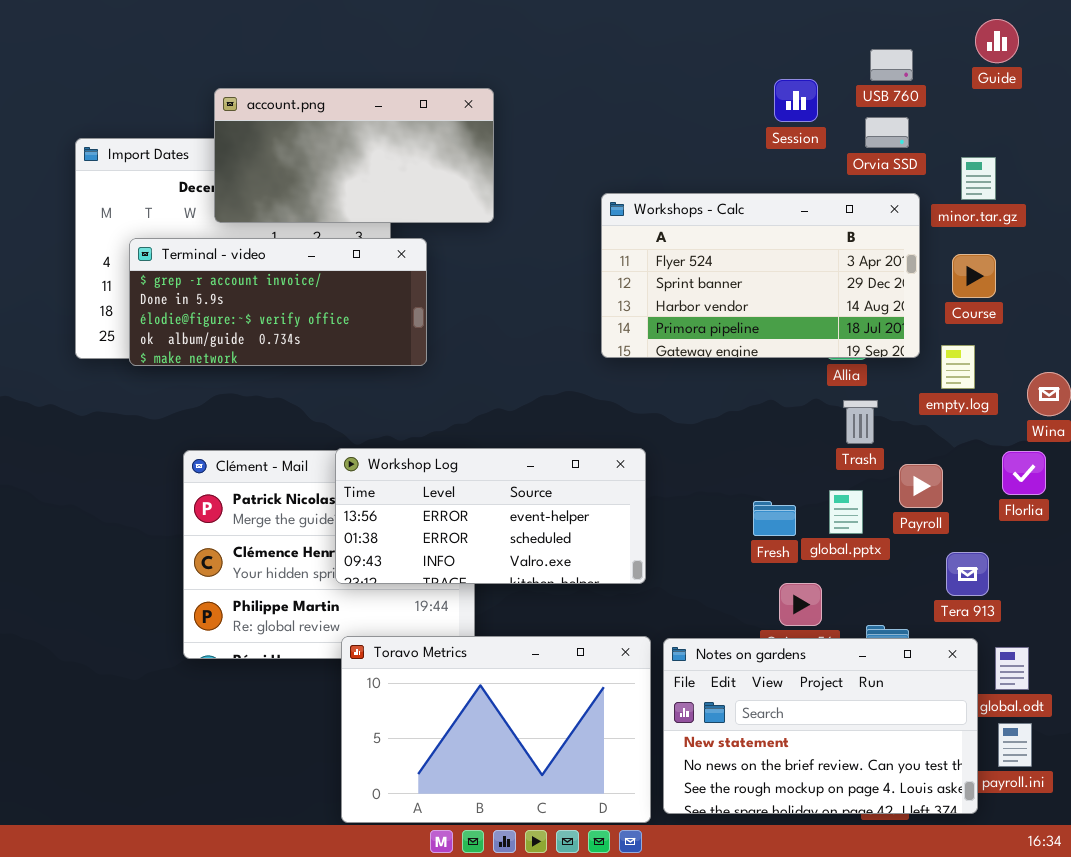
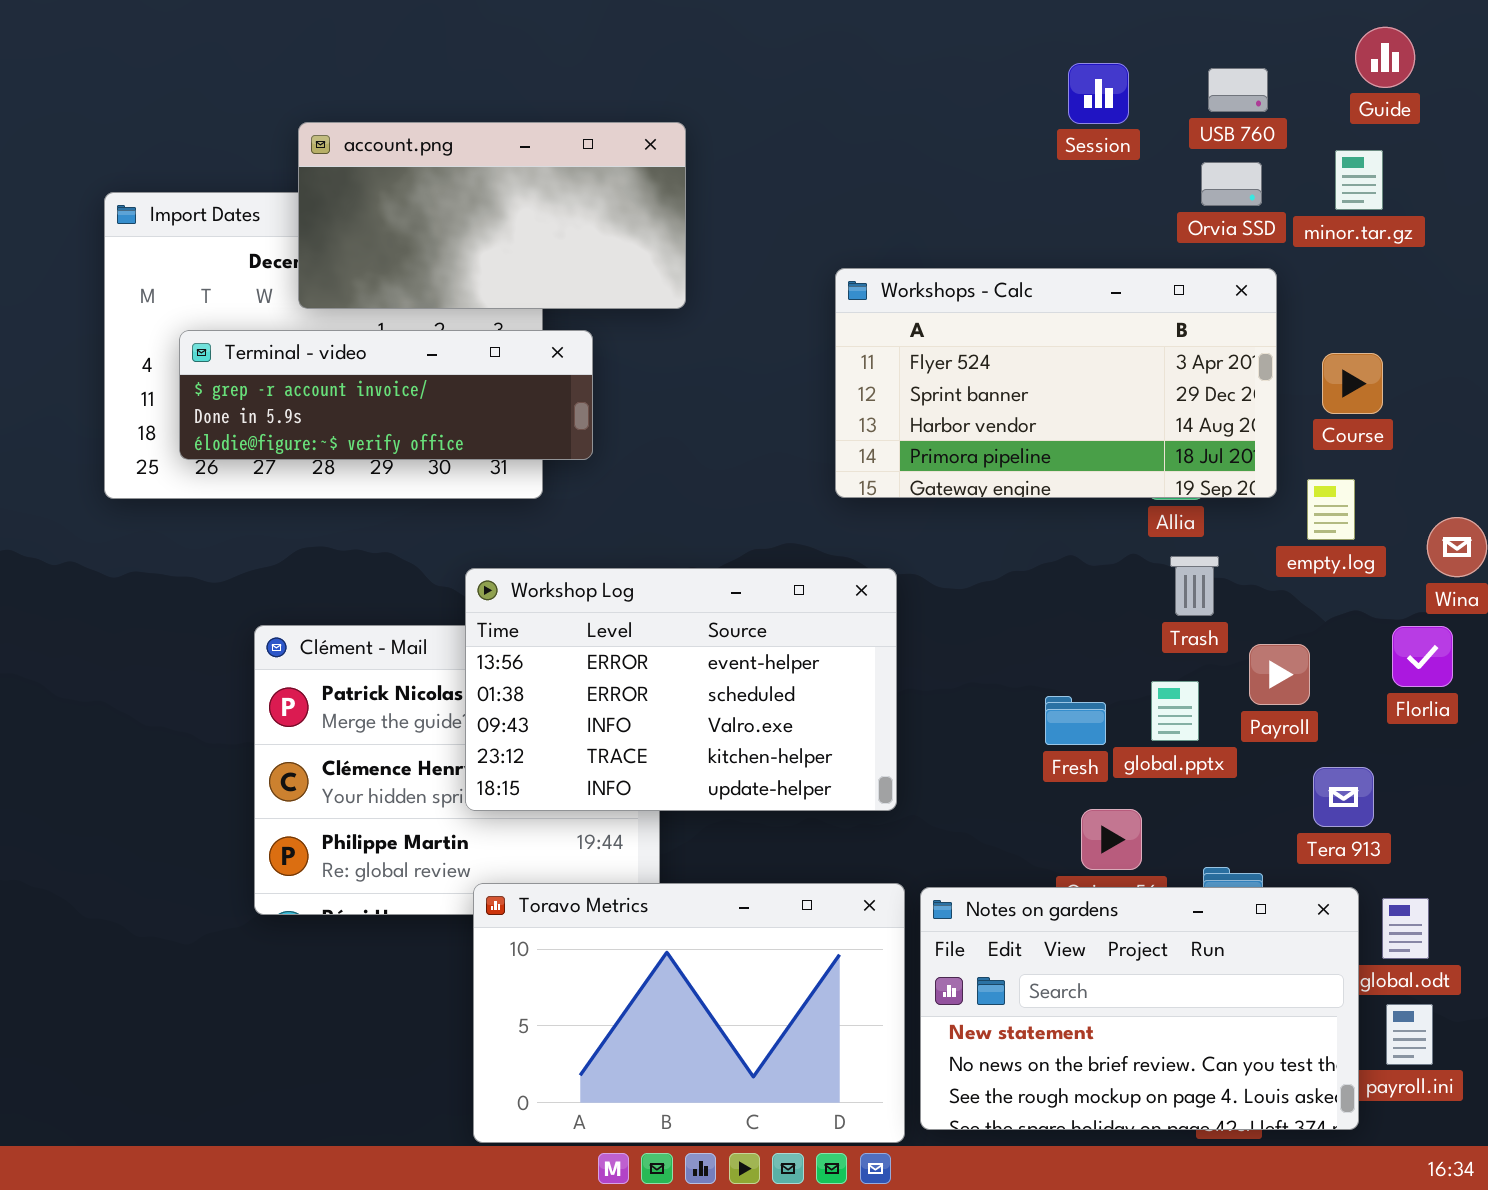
Session: [774,79,818,122] -> [1068,63,1129,124], moved
minor.tar.gz: [961,157,996,200] -> [1335,150,1383,210], moved
Terminal - video: [129,238,427,366] -> [179,330,593,460], resized
Workshop Log: [335,448,646,584] -> [465,568,897,811], resized

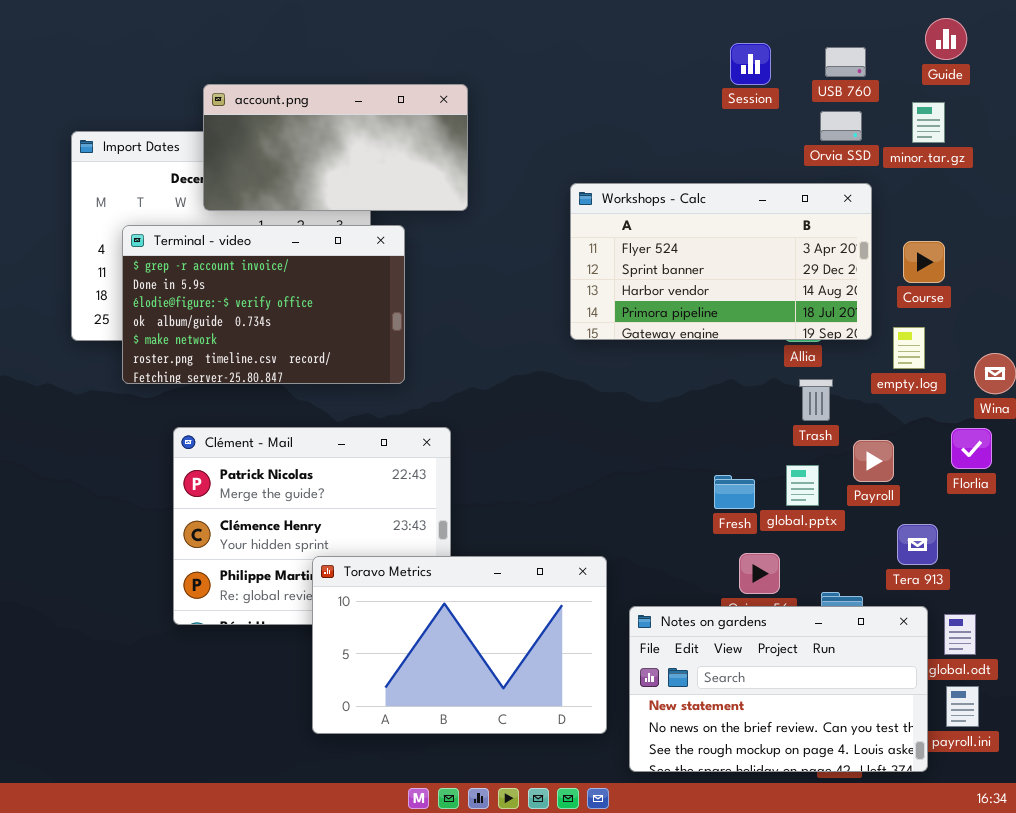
Terminal - video: [179,330,593,460] -> [122,225,405,384], resized
Workshop Log: [465,568,897,811] -> none, closed
Toravo Metrics: [473,883,905,1143] -> [312,556,607,734], moved

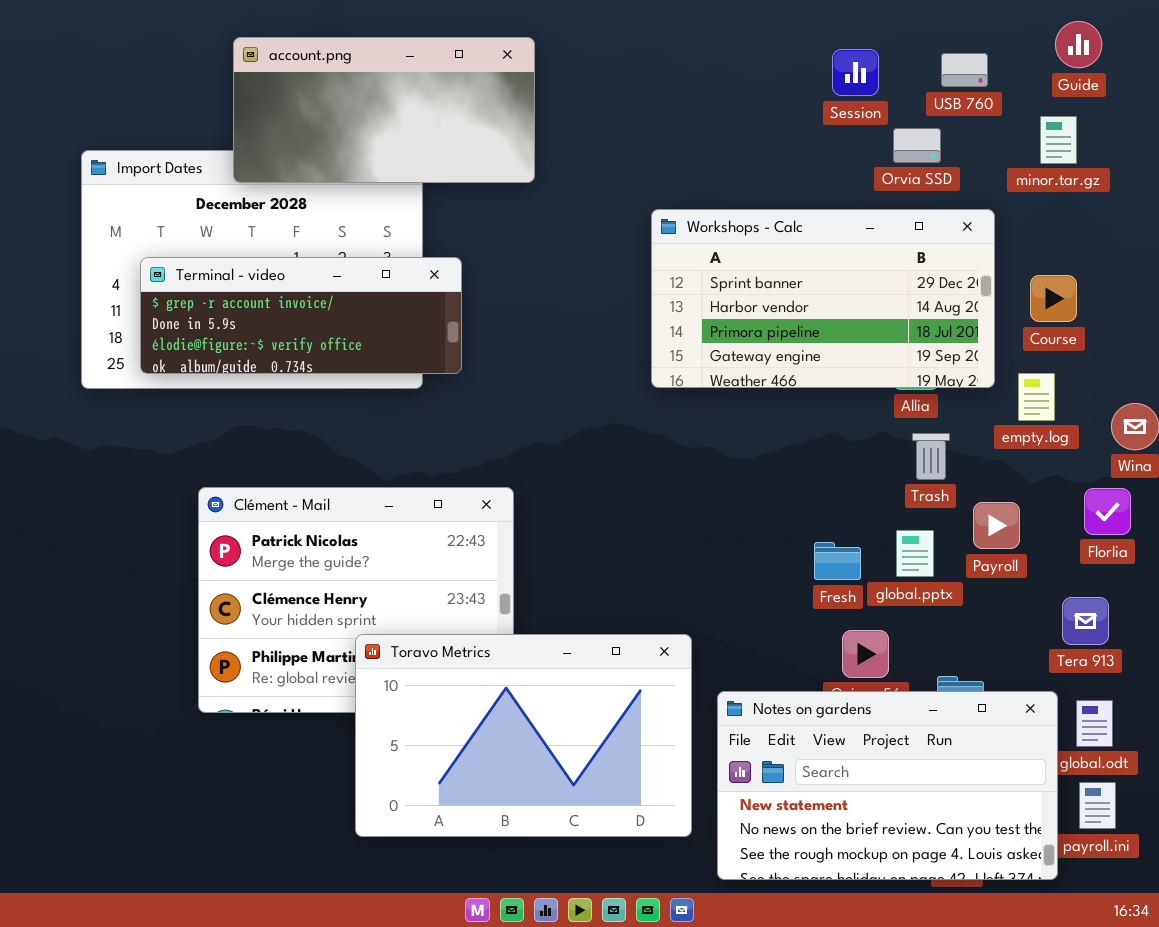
account.png: [203,84,468,211] -> [233,37,535,183], moved
Orvia SSD: [820,111,862,141] -> [893,128,941,163], moved
Workshops - Calc: [570,183,872,340] -> [651,209,995,388], scrolled down 1 row
Terminal - video: [122,225,405,384] -> [140,257,462,374], resized
Tera 913: [897,524,938,565] -> [1062,597,1109,645], moved

